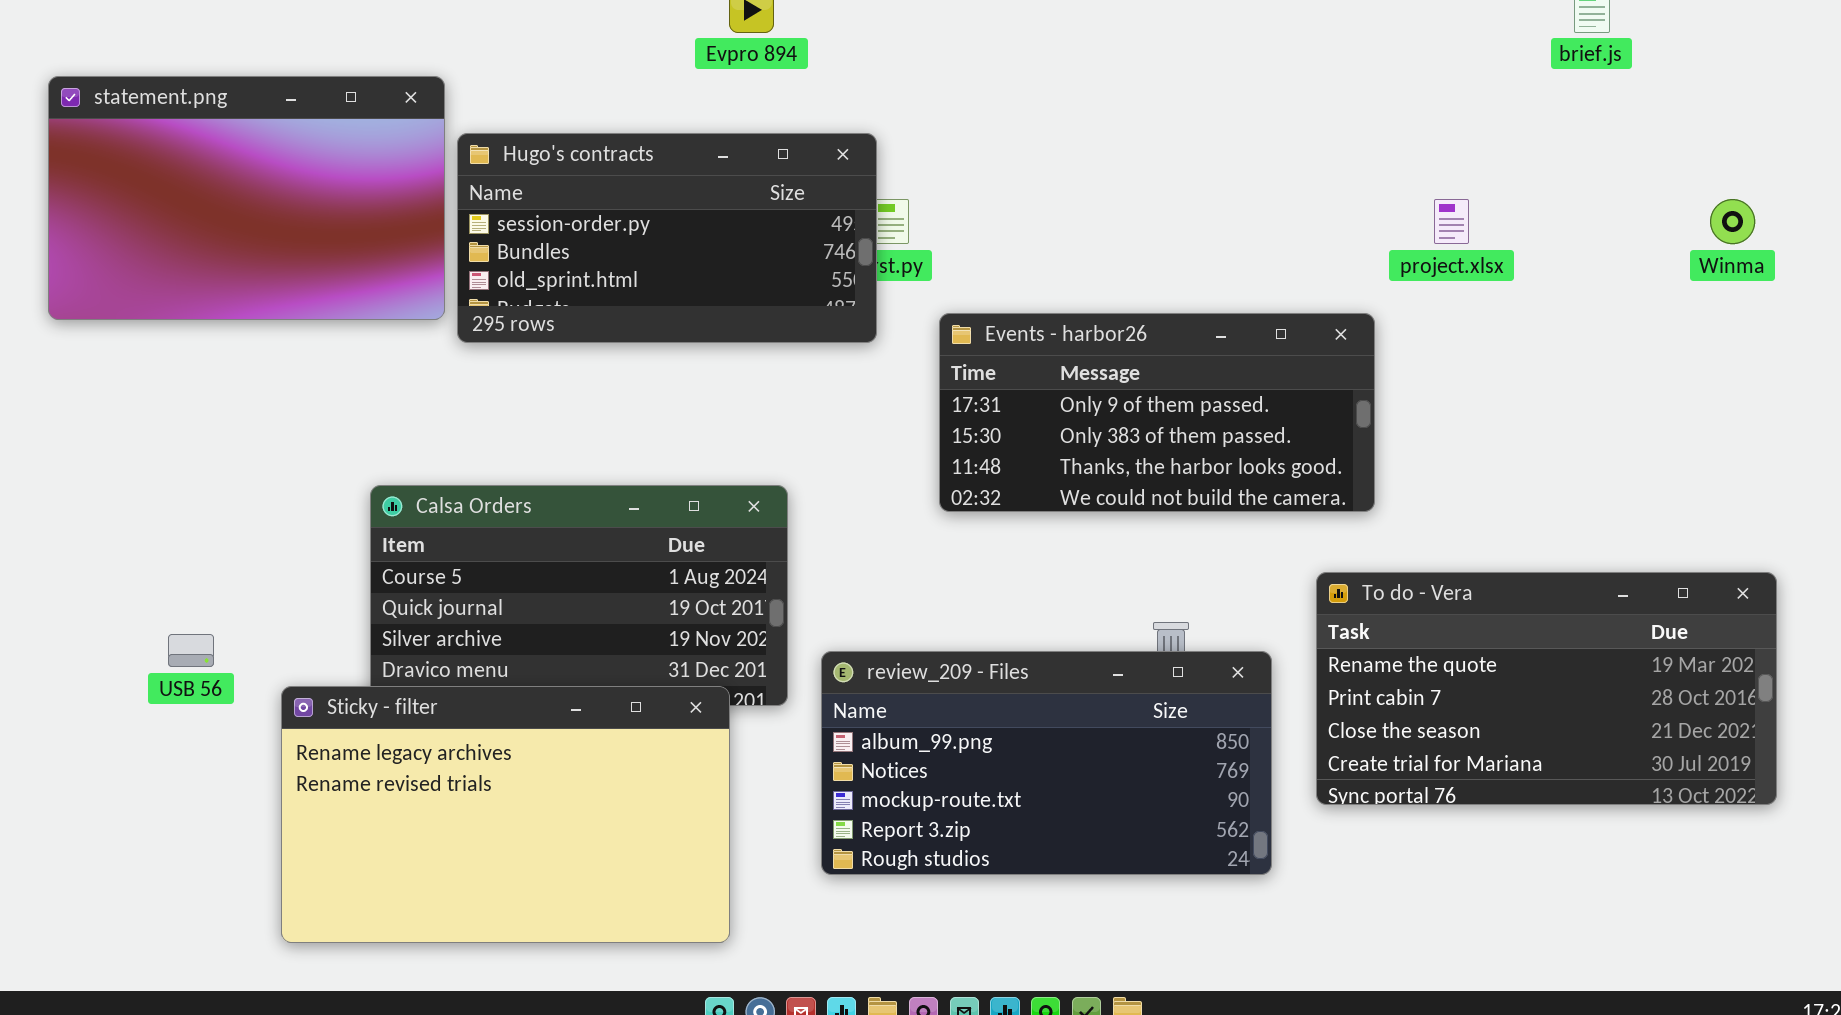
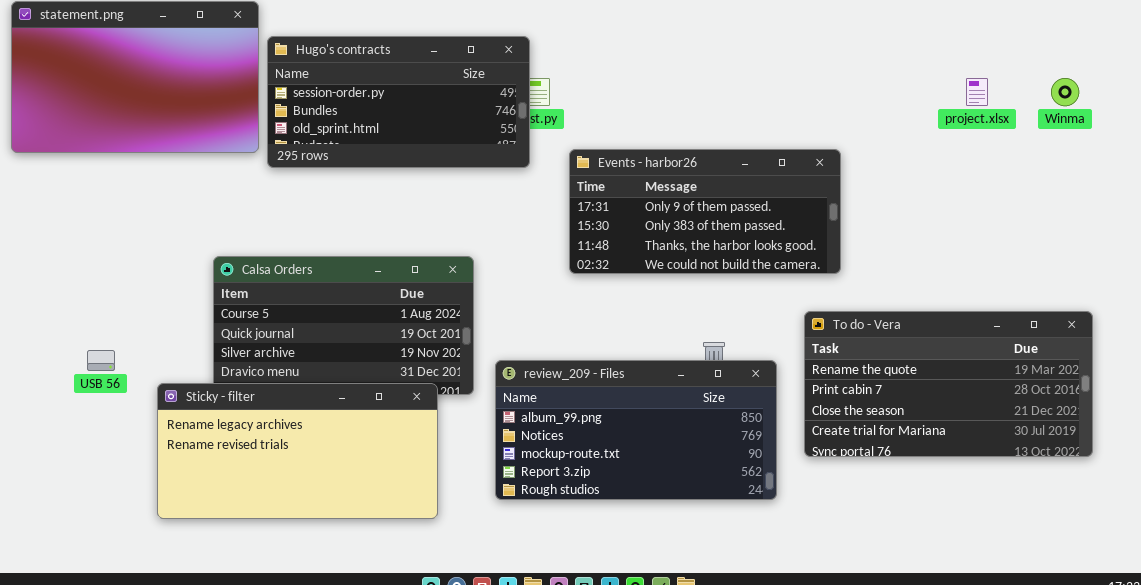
project.xlsx: [1434,199,1469,244] -> [966,78,988,106], moved
Sticky - filter: [281,686,730,943] -> [157,383,438,519], resized

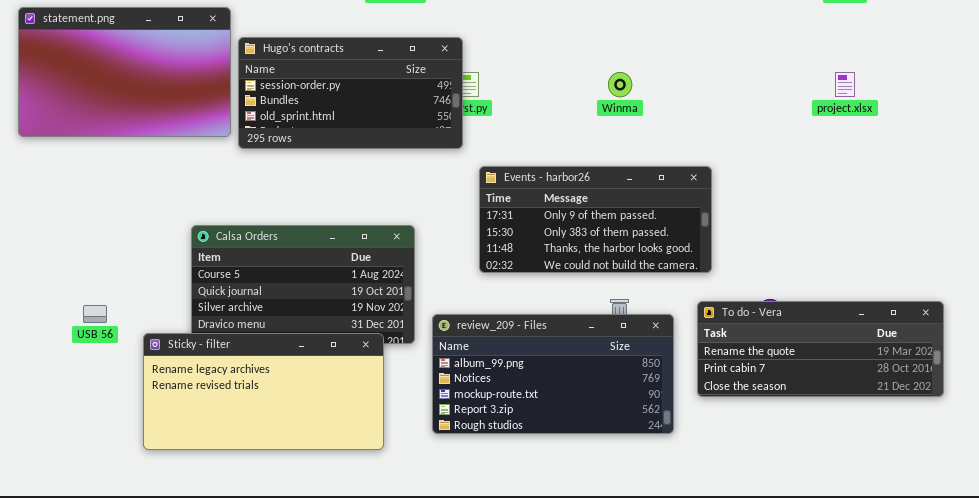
Winma: [1051,78,1079,106] -> [608,72,632,97], moved
Events - harbor26: [569,149,841,274] -> [479,166,712,273], moved
To do - Vera: [804,311,1093,457] -> [697,301,944,397], resized

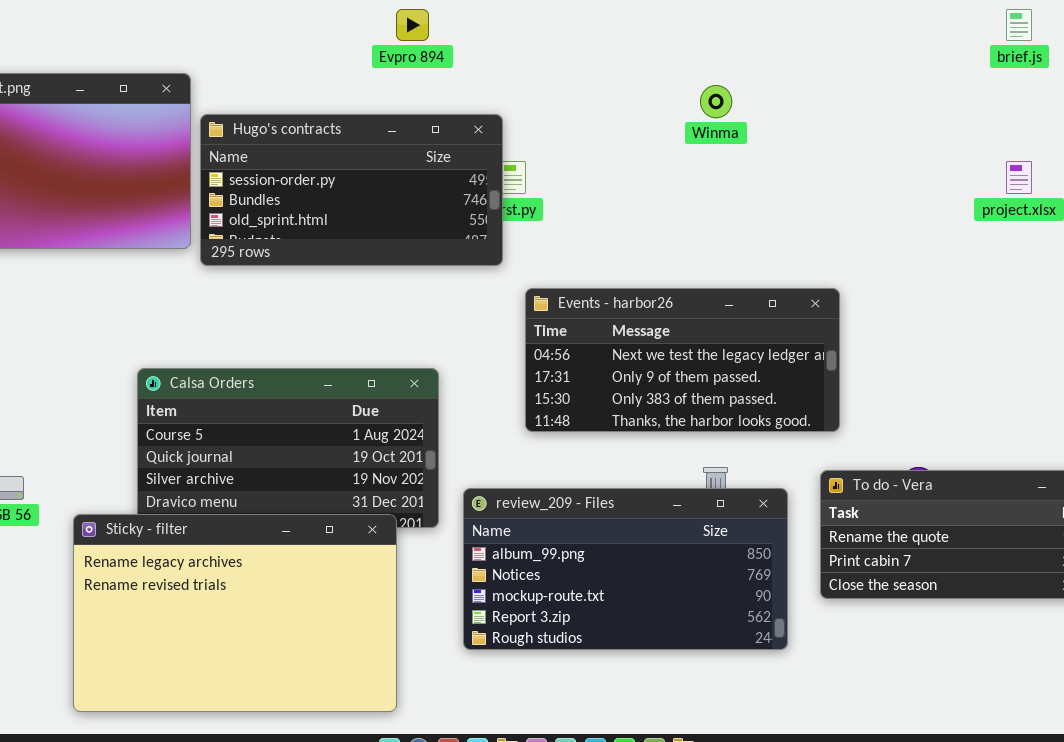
Winma: [608,72,632,97] -> [700,85,732,118], moved
Events - harbor26: [479,166,712,273] -> [525,288,840,432], scrolled up 1 row
Sticky - filter: [143,333,384,450] -> [73,514,397,712], resized

